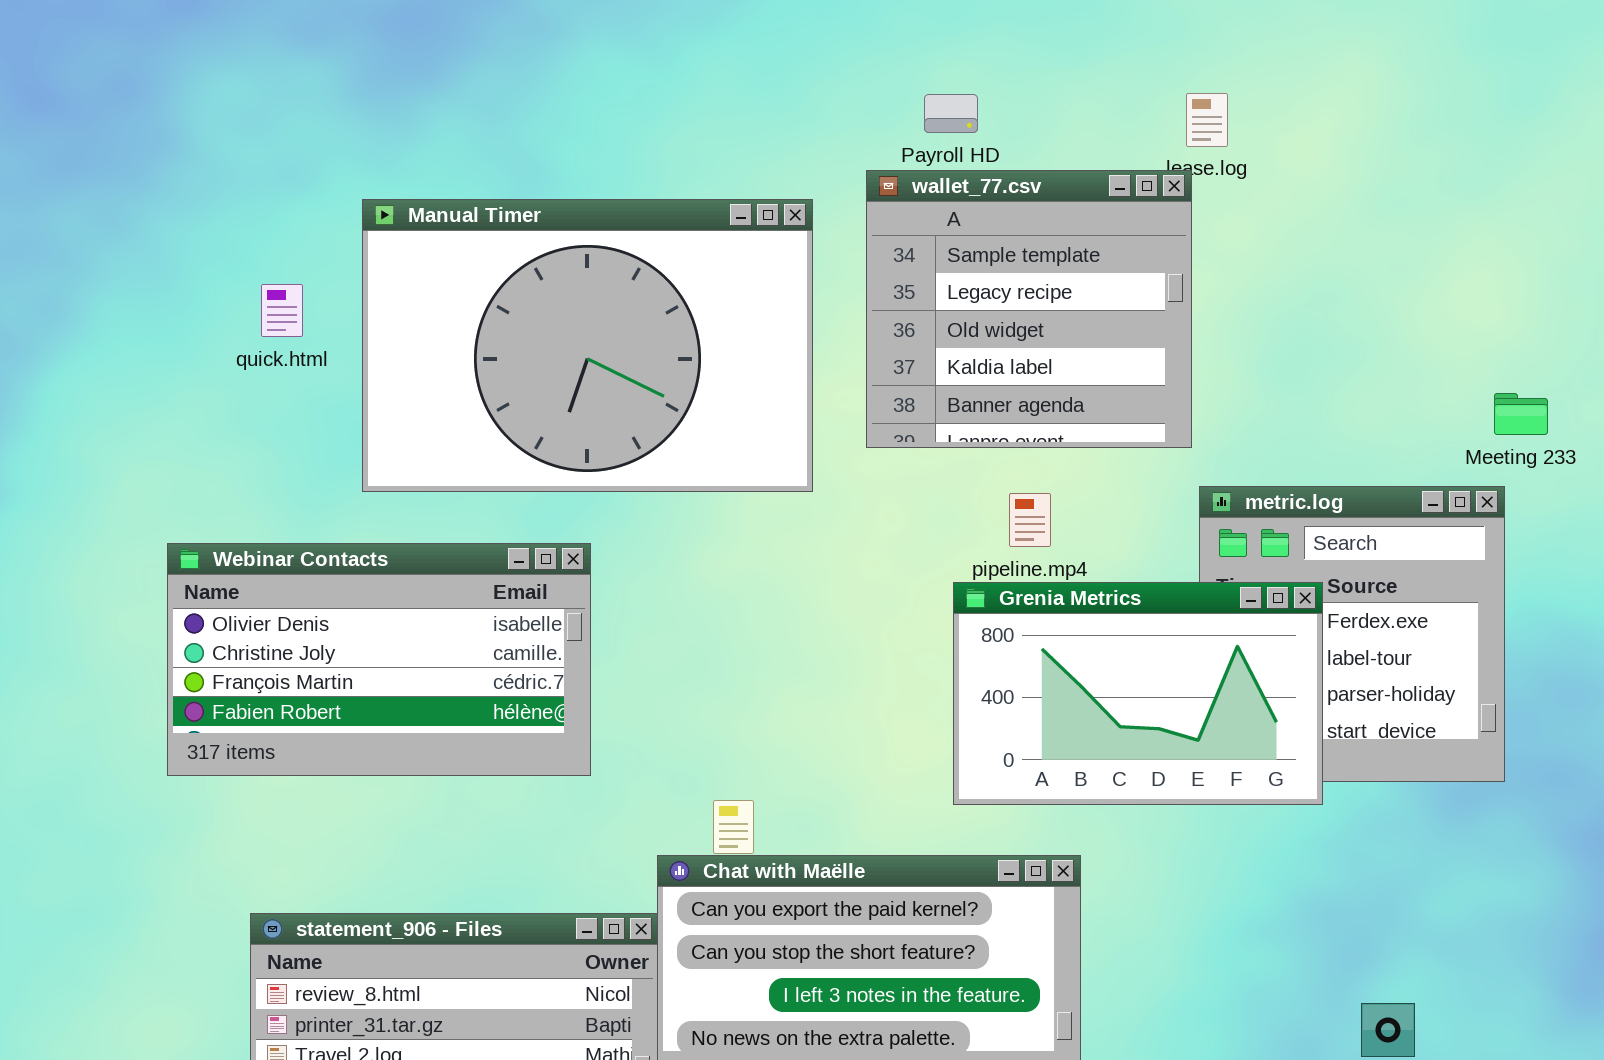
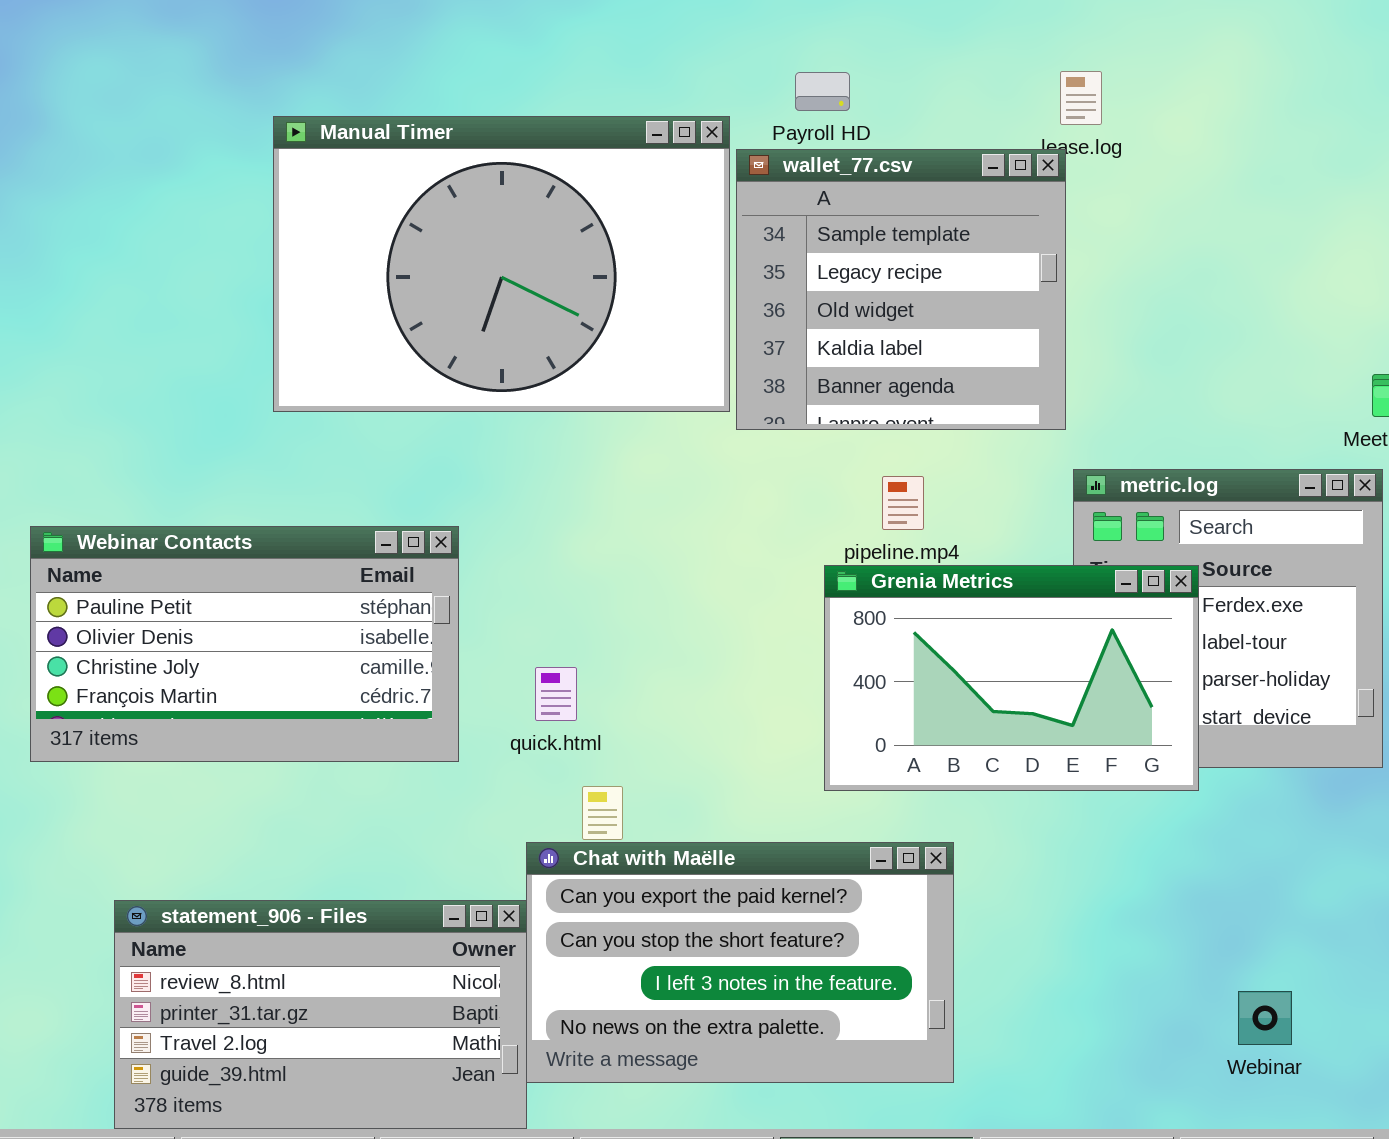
Manual Timer: [362,199,813,492] -> [273,116,730,412], moved
quick.html: [261,284,303,337] -> [535,667,577,721], moved
Webinar Contacts: [167,543,591,776] -> [30,526,459,762], scrolled up 1 row

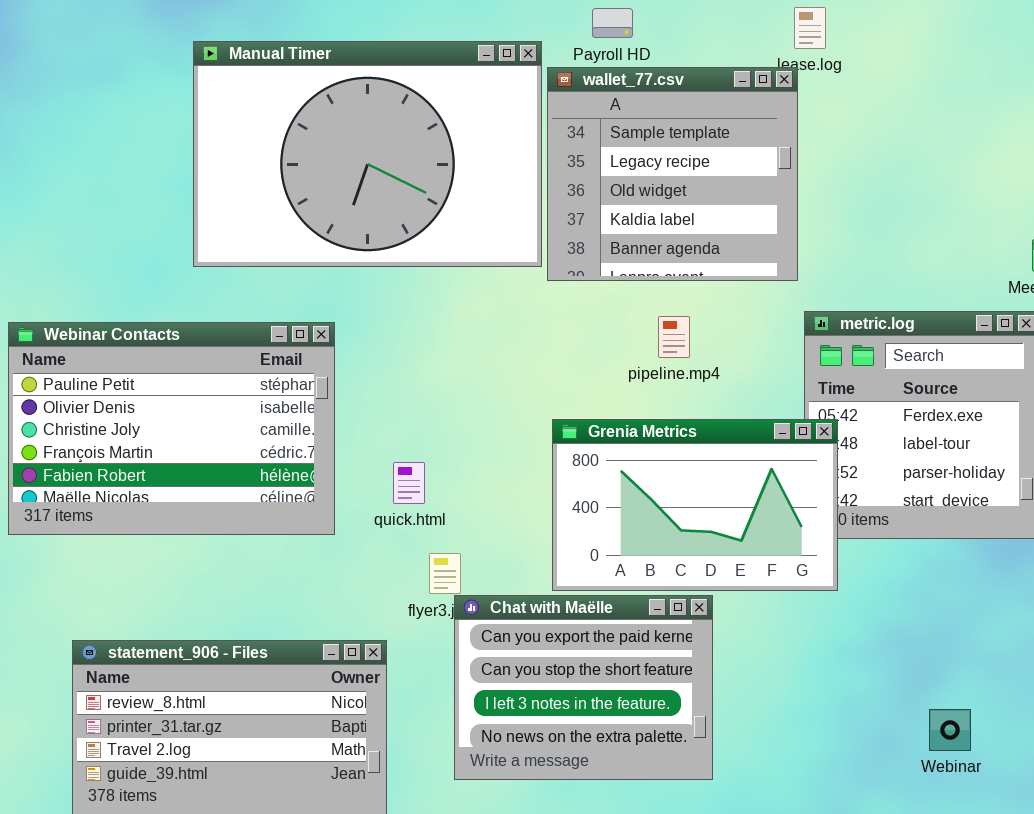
Webinar Contacts: [30,526,459,762] -> [8,322,335,535], resized
Grenia Metrics: [824,565,1199,791] -> [552,419,838,591], moved
Chat with Maëlle: [526,842,954,1083] -> [454,595,713,780], resized

